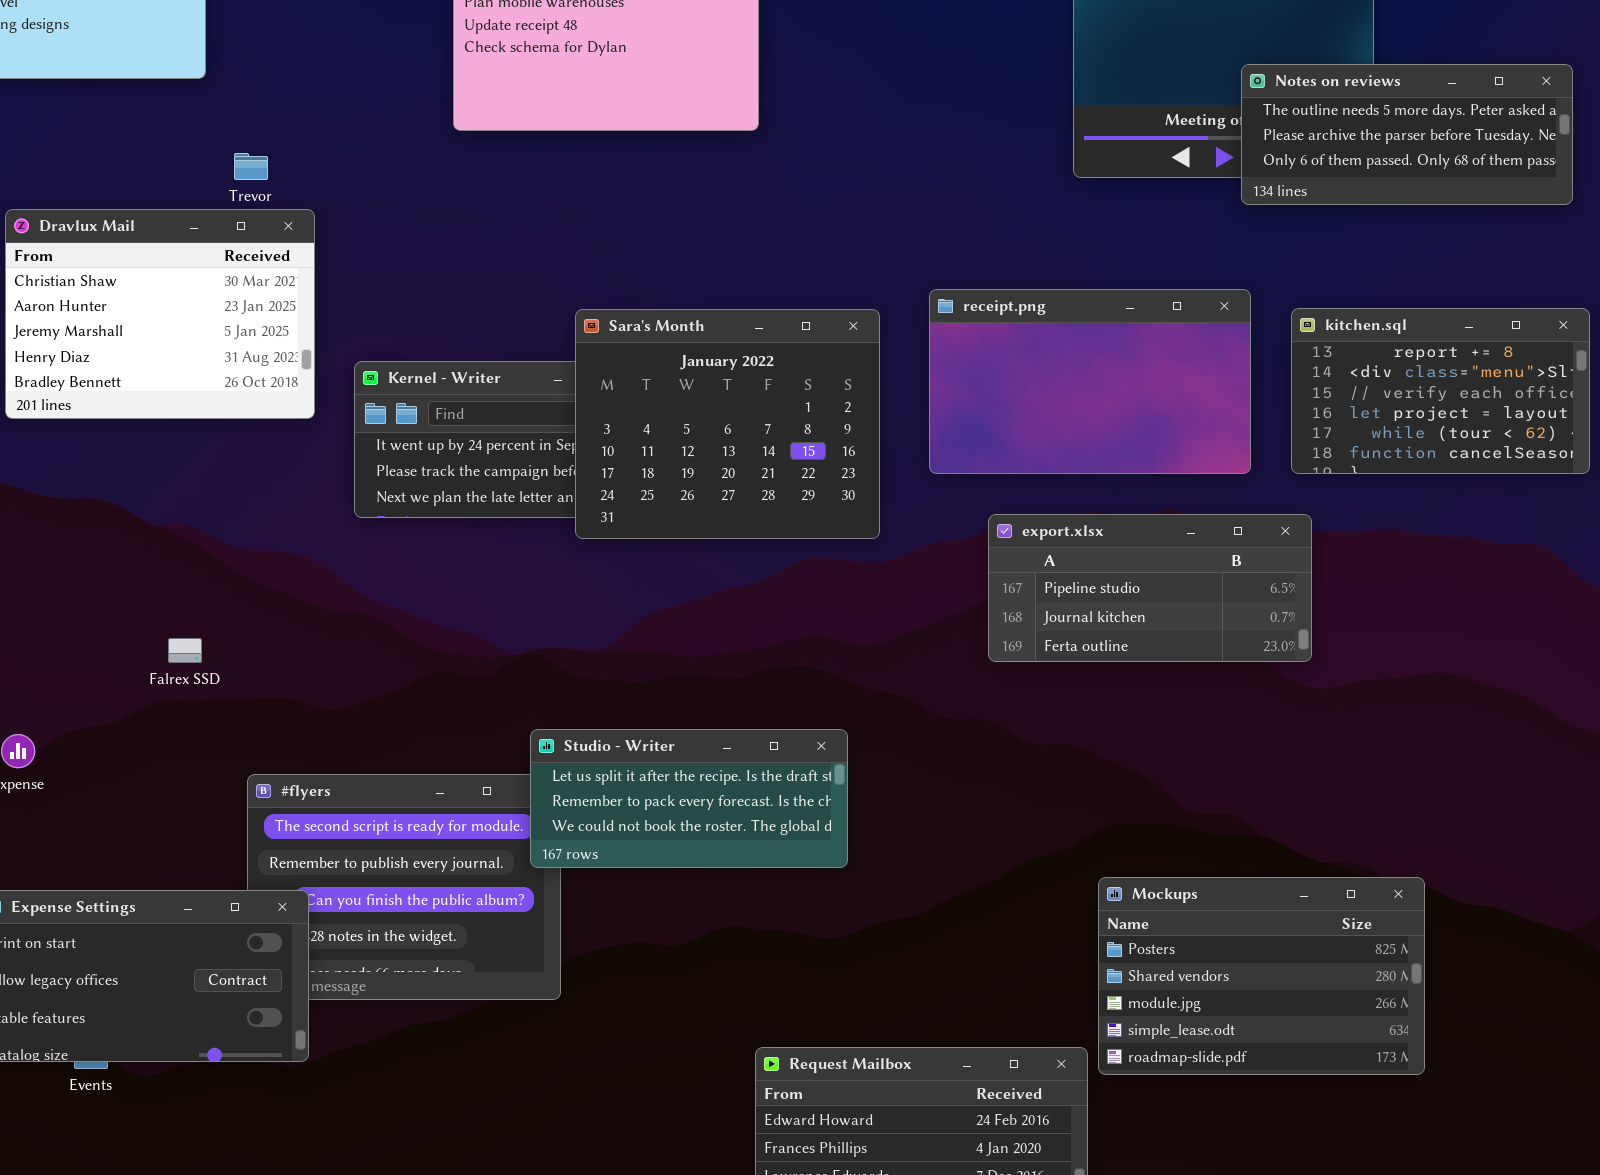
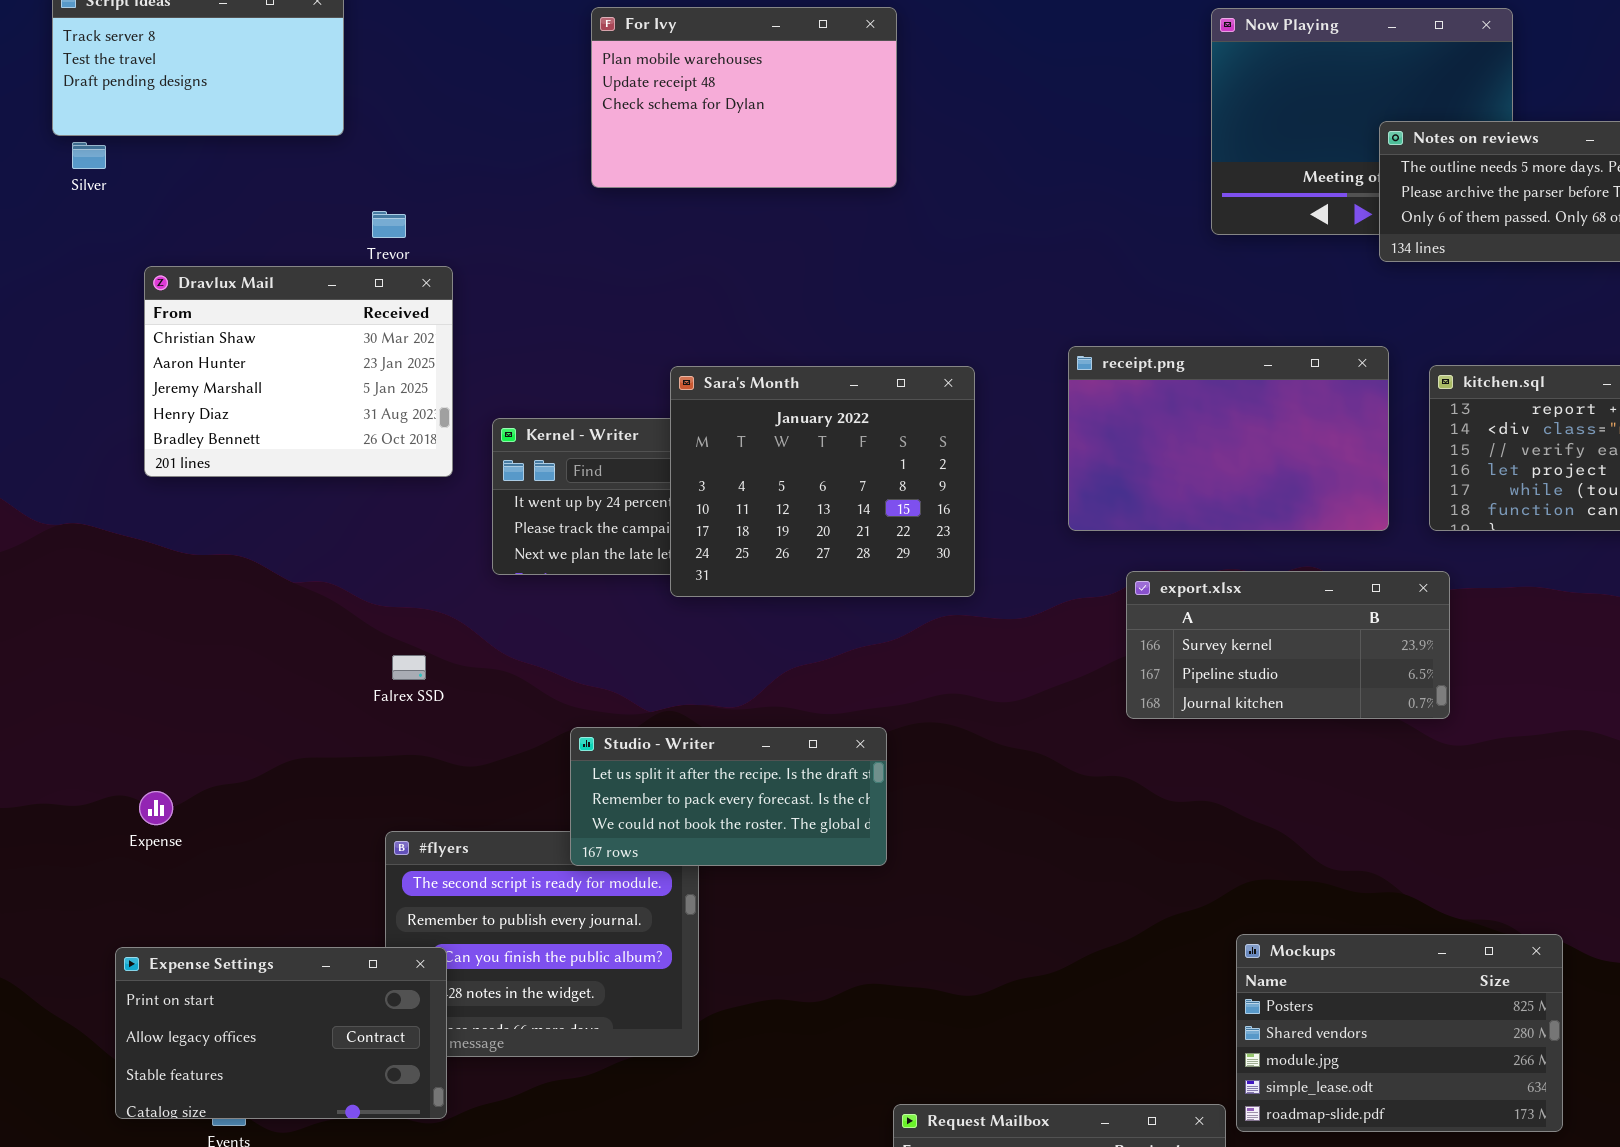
Sara's Month: [575,309,880,539] -> [670,366,975,597], moved
export.xlsx: [988,514,1312,662] -> [1126,571,1450,719], scrolled up 1 row
Falrex SSD: [168,638,202,663] -> [392,655,426,680], moved
Studio - Writer: [530,729,848,868] -> [570,727,887,866], moved

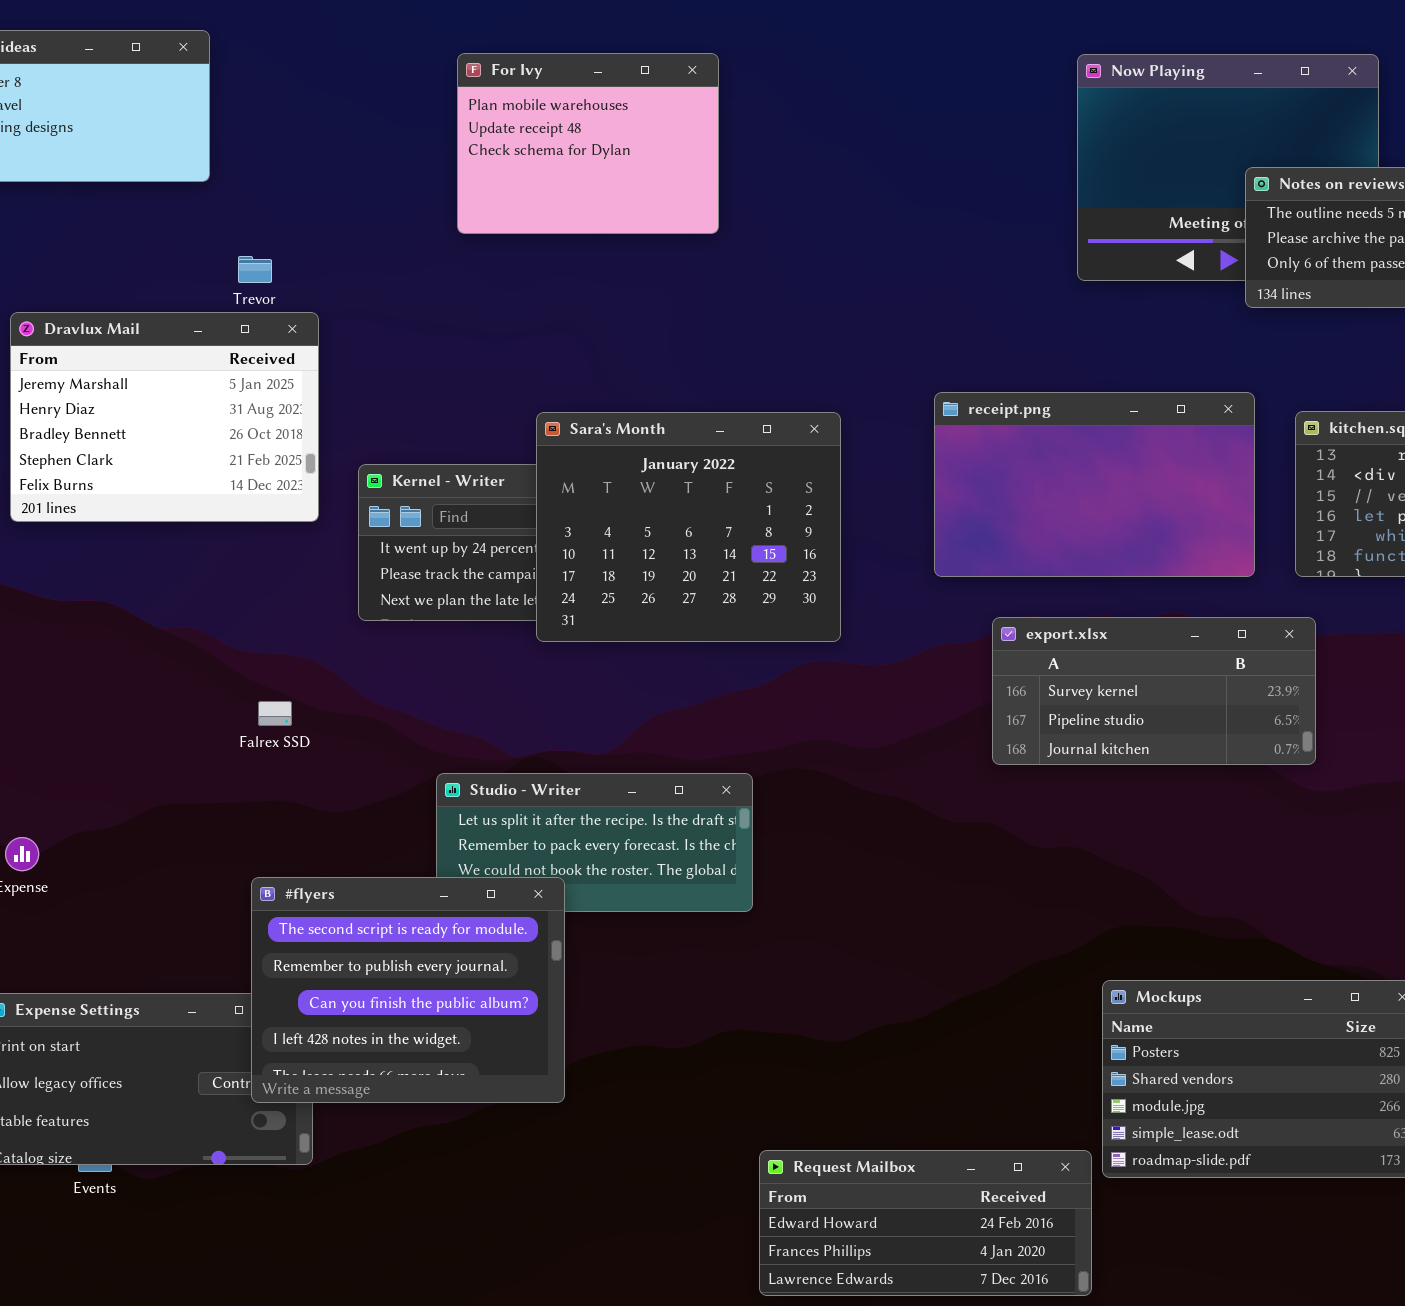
For Ivy: [591,7,897,188] -> [457,53,719,234], resized
Dravlux Mail: [144,266,453,477] -> [10,312,319,522], scrolled down 2 rows
#flyers: [385,831,699,1057] -> [251,877,565,1103], raised

